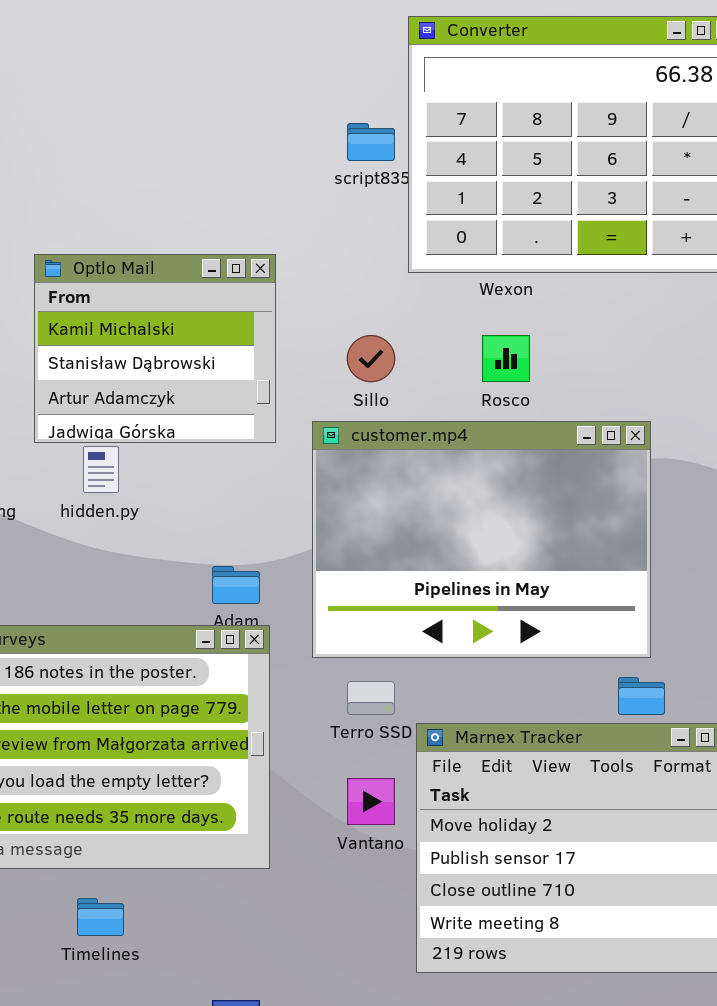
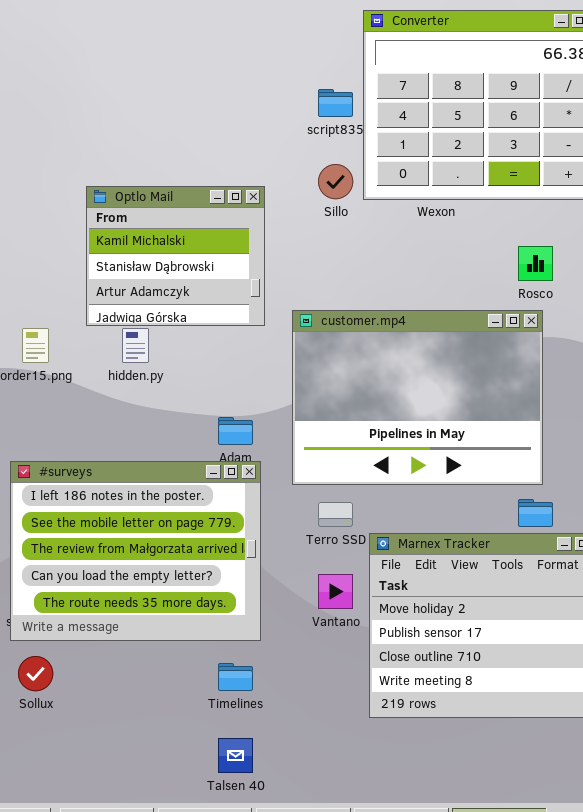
Sillo: [347,335,395,382] -> [318,164,353,199], moved
Rosco: [482,335,530,382] -> [518,246,553,281], moved
Timelines: [77,898,124,936] -> [218,663,253,691], moved

